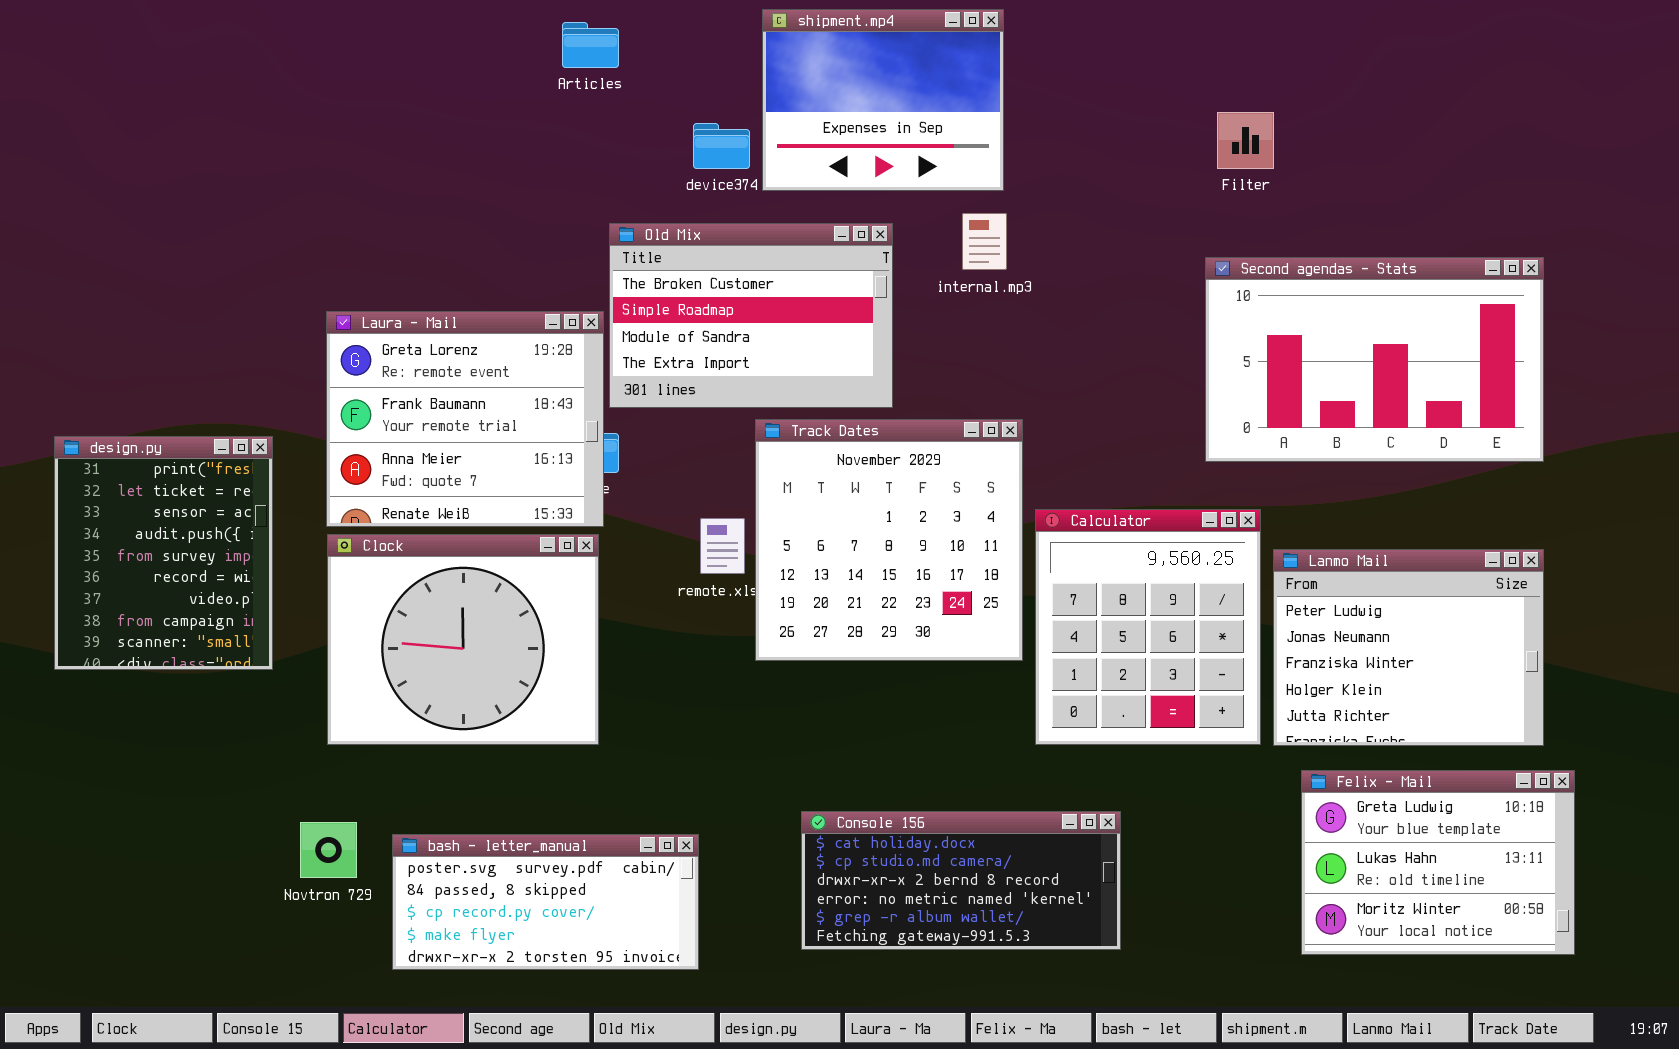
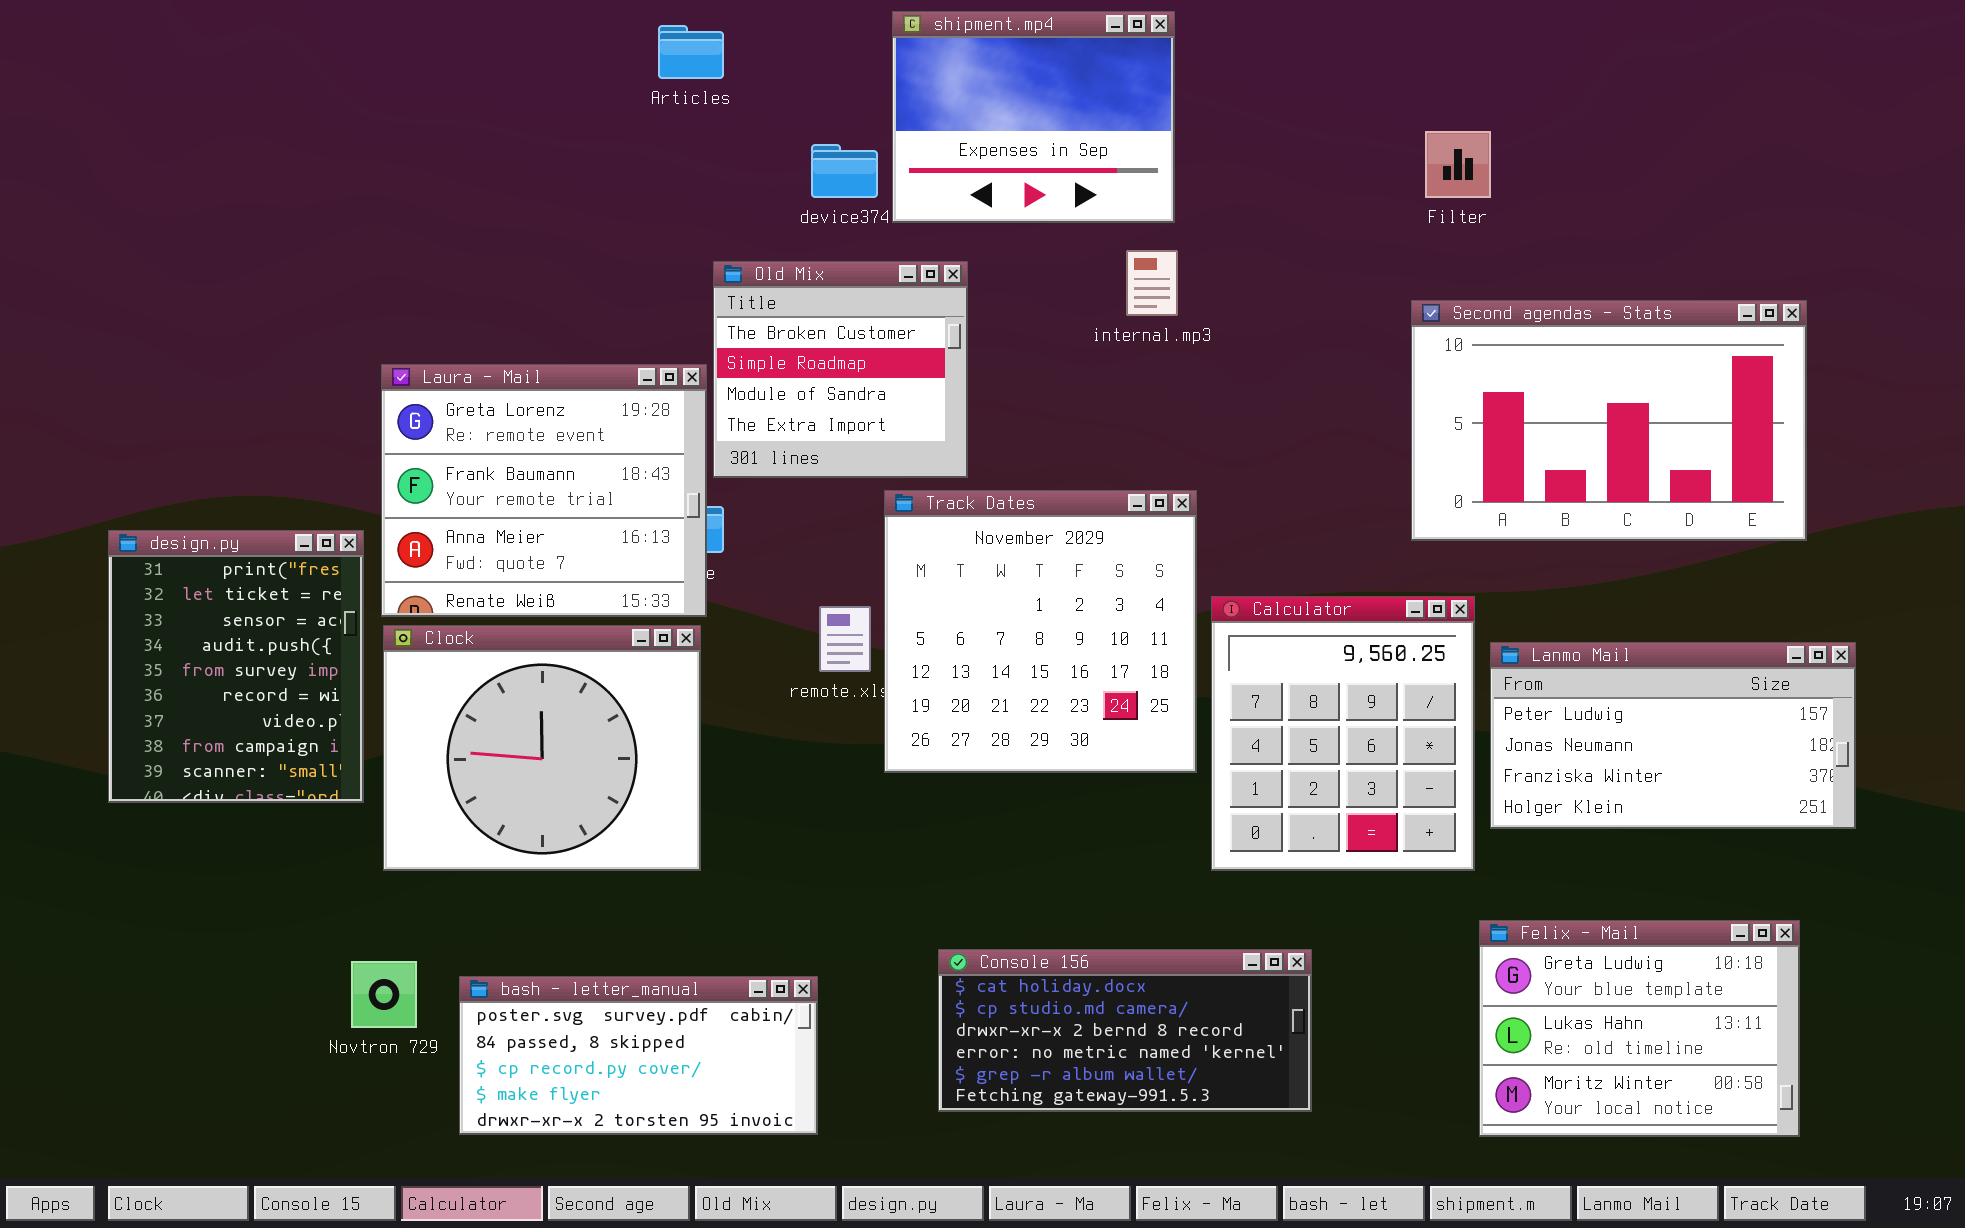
Old Mix: [609,223,893,408] -> [713,261,968,478], resized
design.py: [54,436,273,670] -> [108,530,364,803], moved
Lanmo Mail: [1273,549,1544,746] -> [1490,642,1856,829], resized
Felix - Mail: [1301,770,1575,955] -> [1479,920,1800,1137], moved

